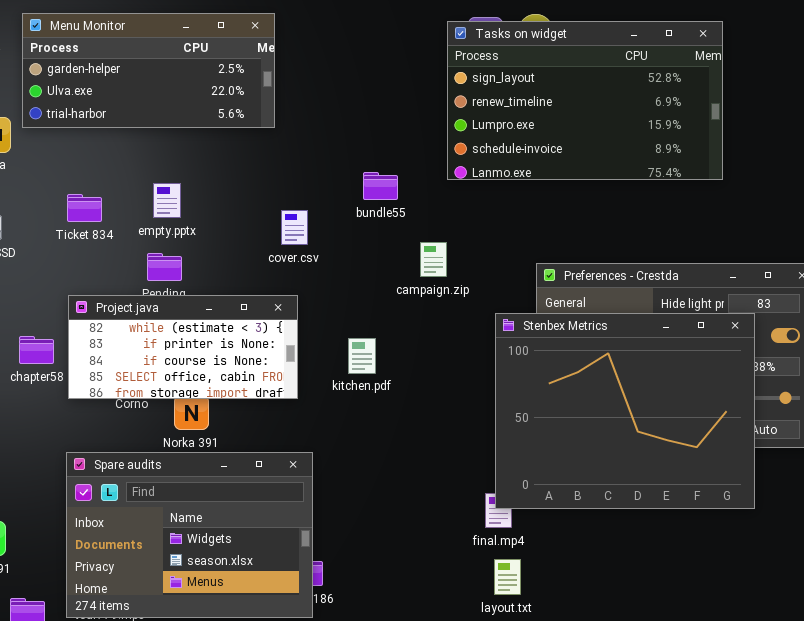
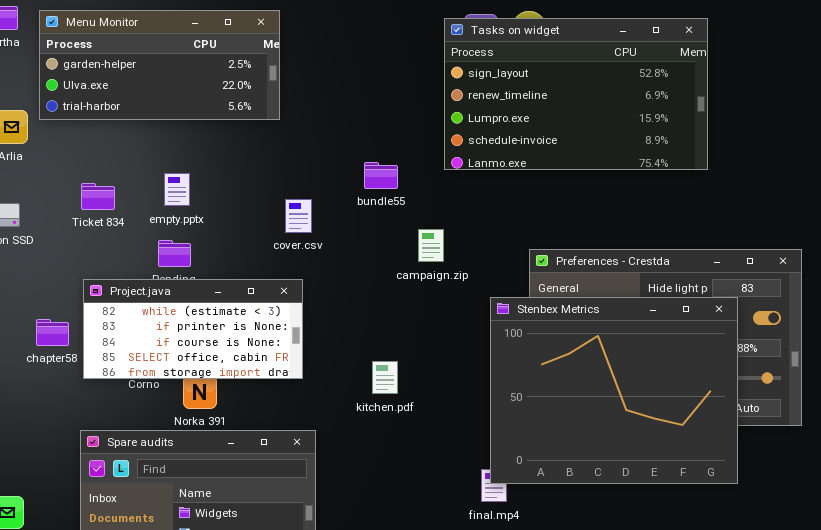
kitchen.pdf: [348,338,376,374] -> [372,361,398,394], moved

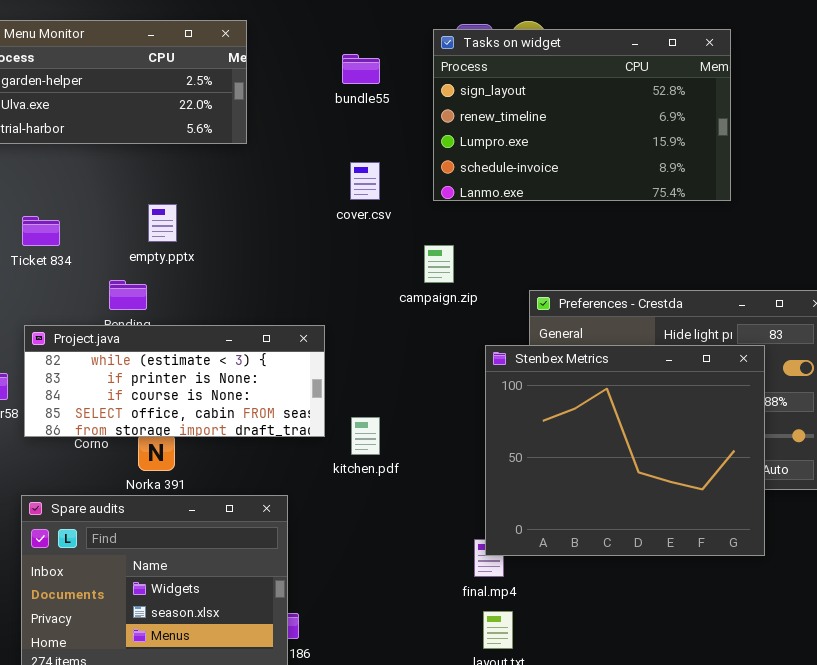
bundle55: [364,162,398,189] -> [342,54,380,84], moved
empty.pptx: [164,173,190,206] -> [148,204,177,242], moved
cover.csv: [285,199,312,233] -> [350,162,380,200], moved
campaign.zip: [418,229,444,262] -> [424,245,454,283], moved
Project.java: [83,279,303,379] -> [24,325,325,437], resized

